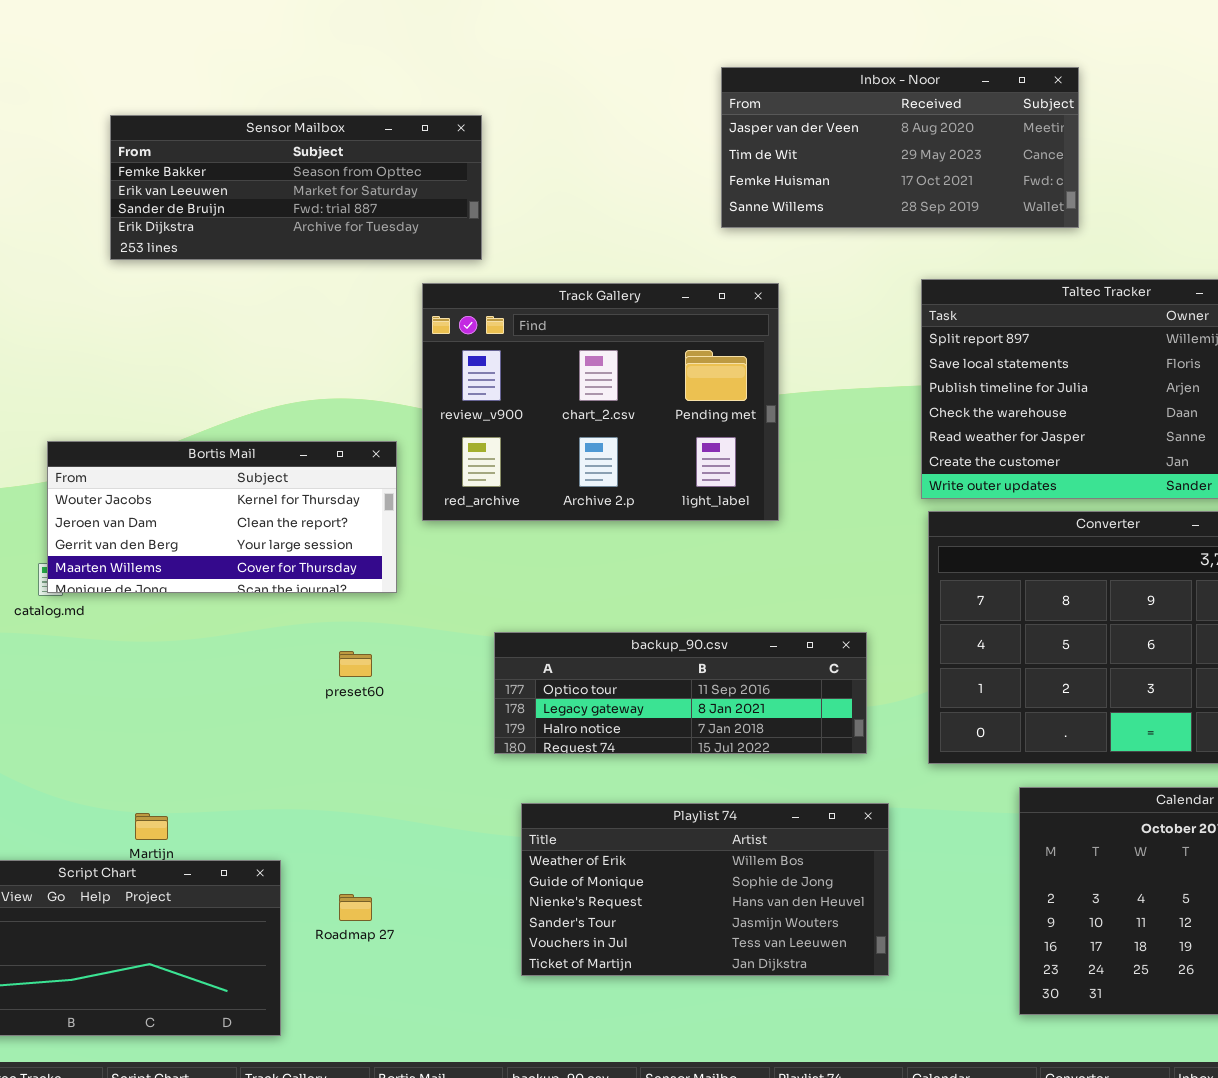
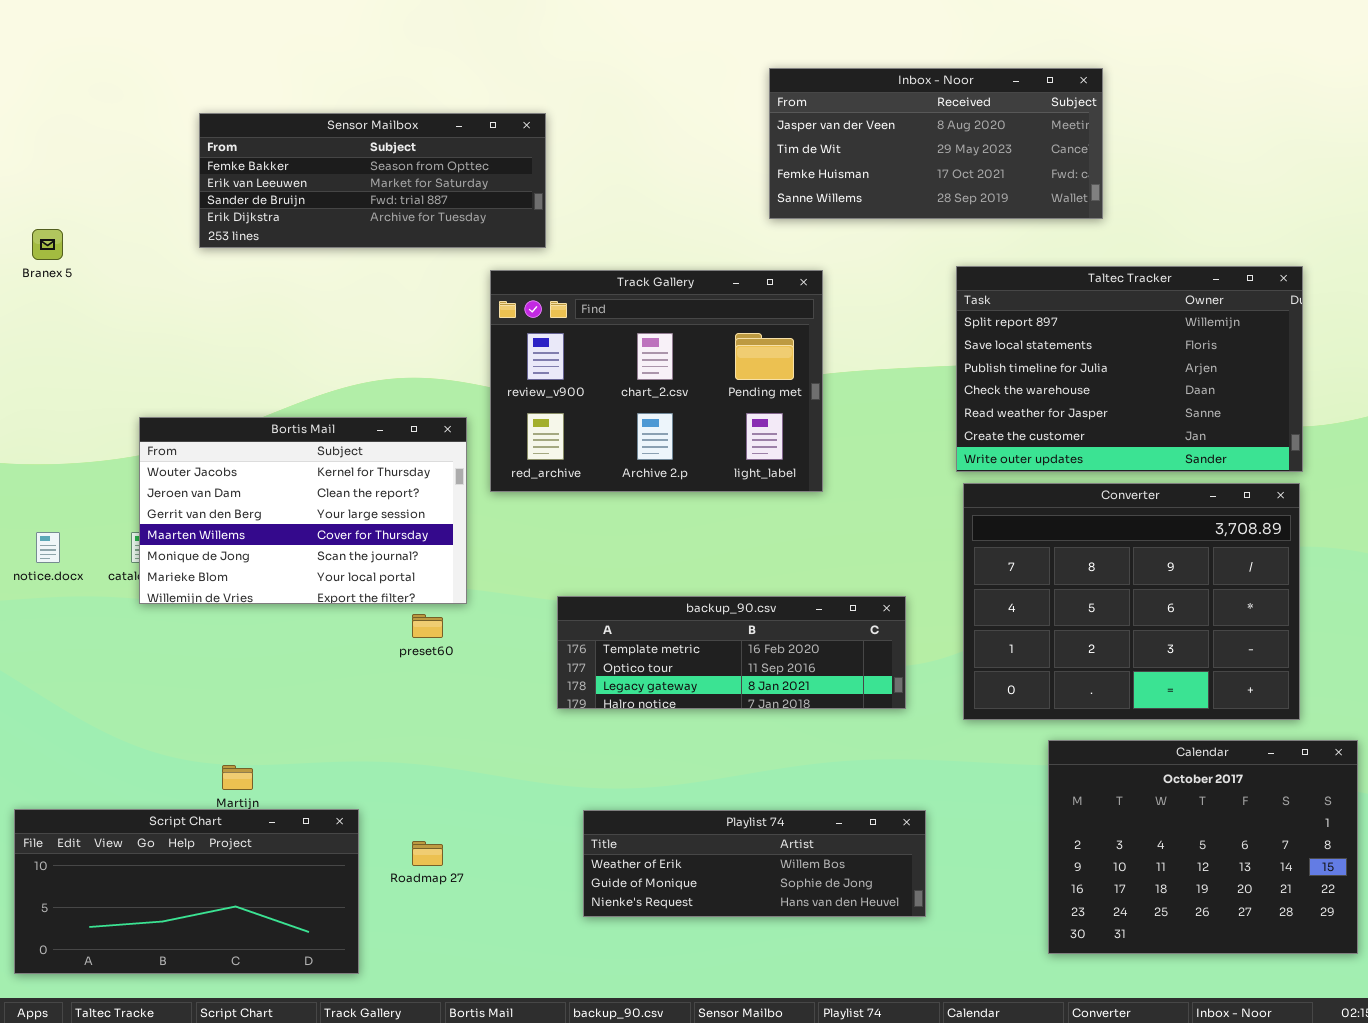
Bortis Mail: [47,441,397,593] -> [139,417,467,604], resized
backup_90.csv: [494,632,867,754] -> [557,596,906,709], scrolled up 1 row
Playlist 74: [521,803,889,976] -> [583,810,926,917], resized

